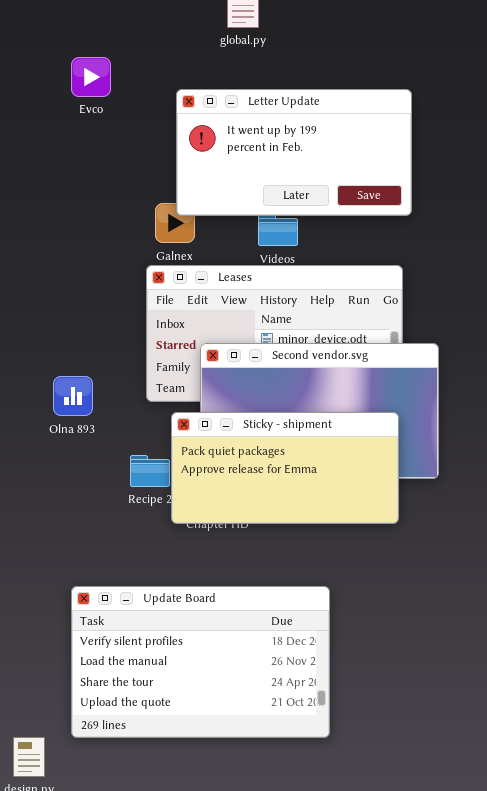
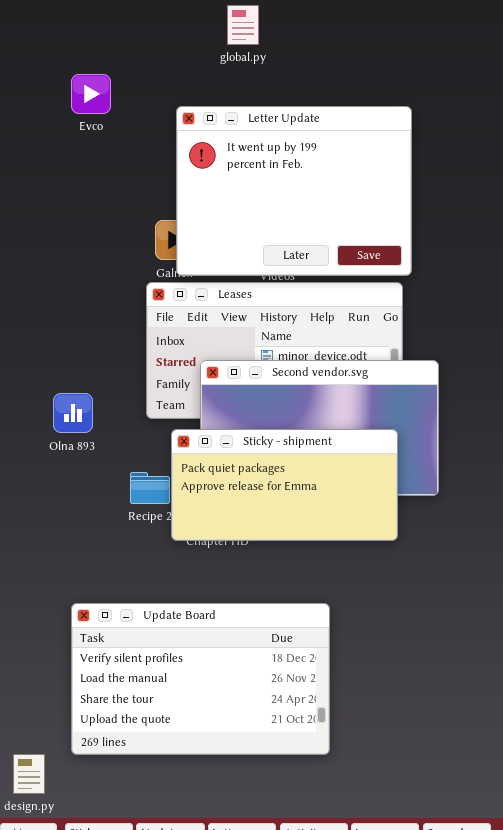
Letter Update: [176,89,412,216] -> [176,106,412,276], resized

